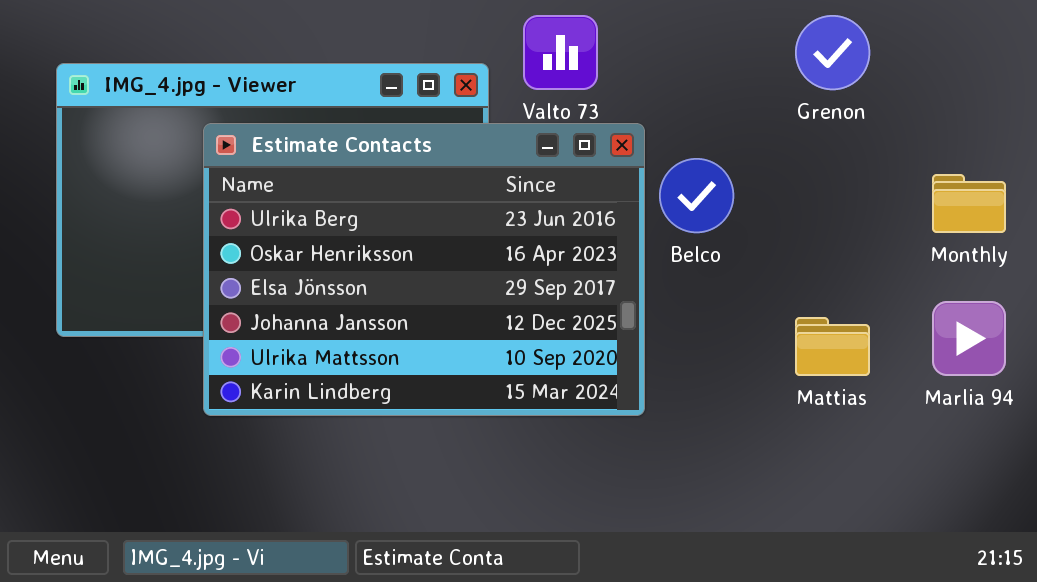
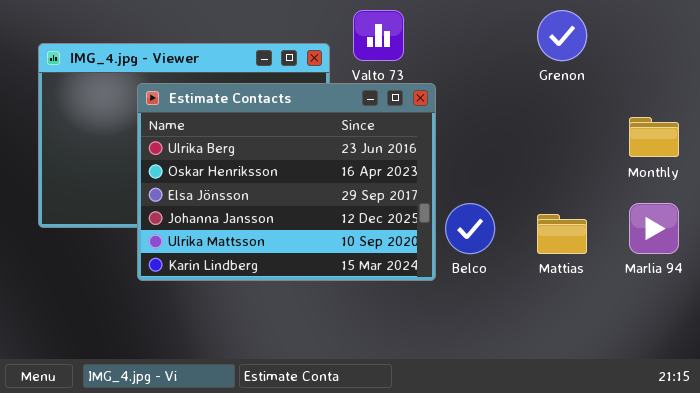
Belco: [659,158,734,233] -> [445,203,495,254], moved

